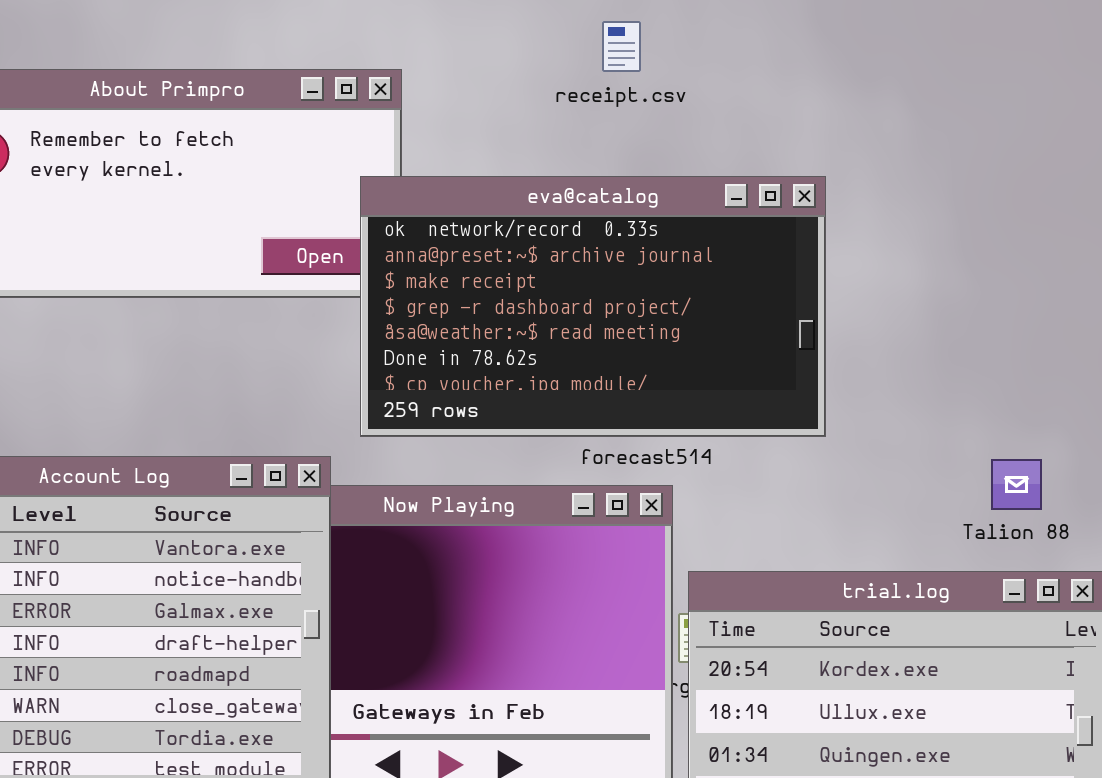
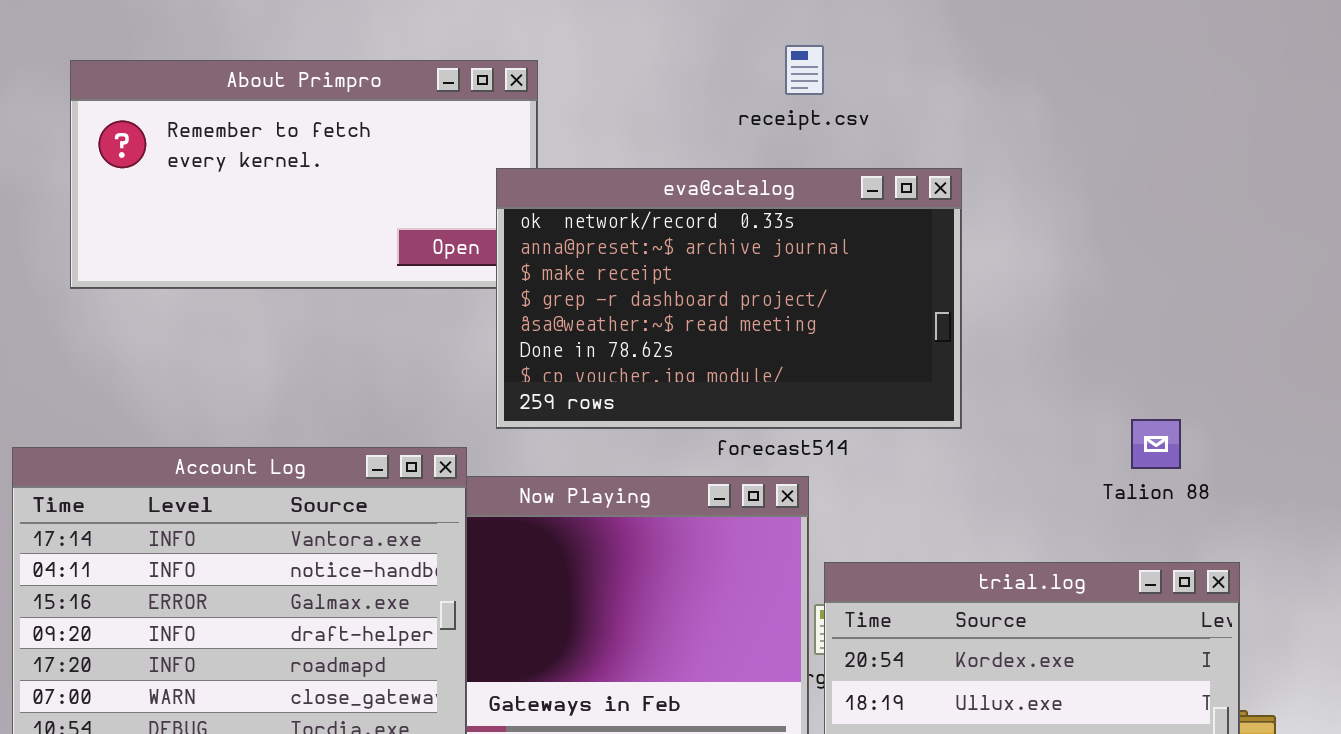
receipt.csv: [602,21,641,72] -> [785,45,824,95], moved
Talion 88: [991,459,1042,510] -> [1131,419,1181,469], moved

